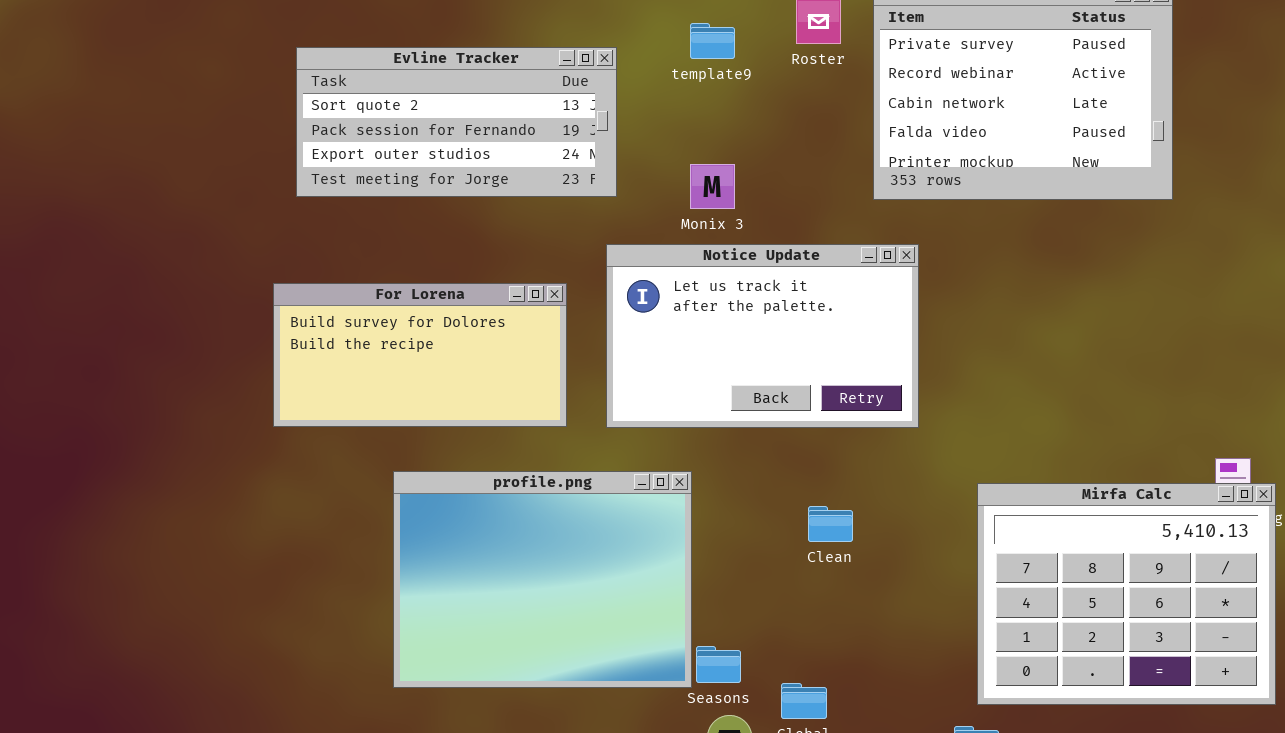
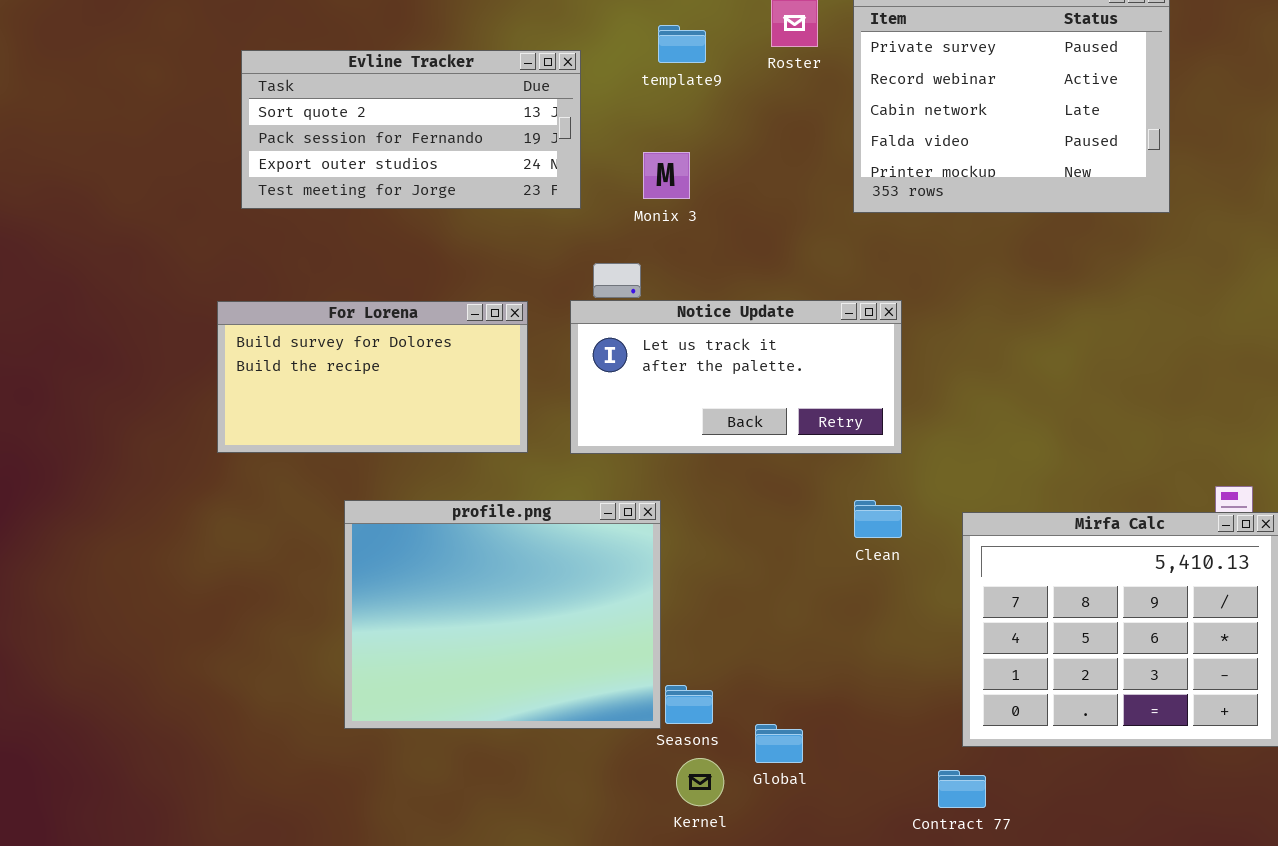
Monix 3: [690,164,735,209] -> [643,152,690,199], moved
Notice Update: [606,244,919,428] -> [570,300,902,454], resized
Clean: [808,506,853,542] -> [854,500,902,538], moved

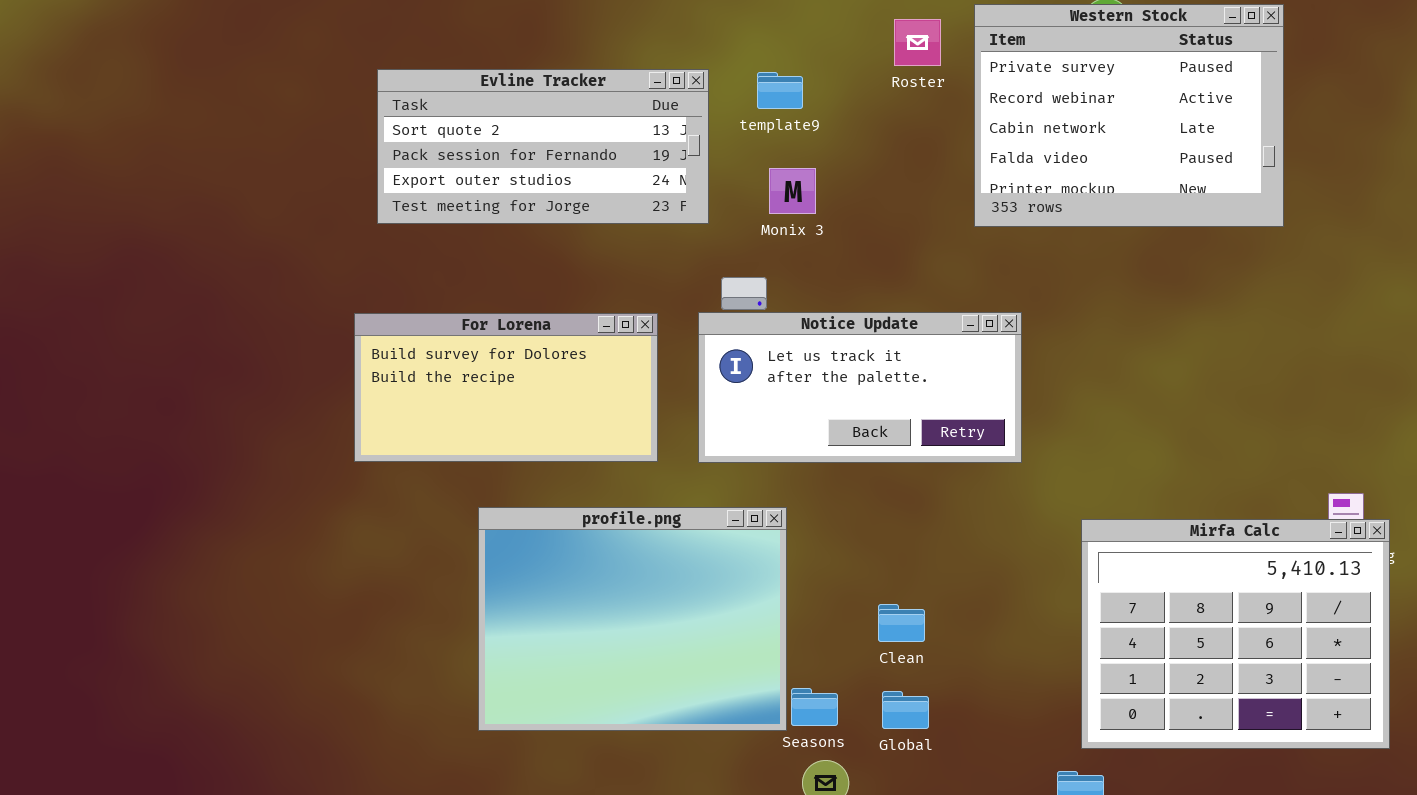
template9: [658,25,706,63] -> [757,72,803,109], moved
Clean: [854,500,902,538] -> [878,604,925,642], moved
Global: [755,724,803,763] -> [882,691,929,729], moved

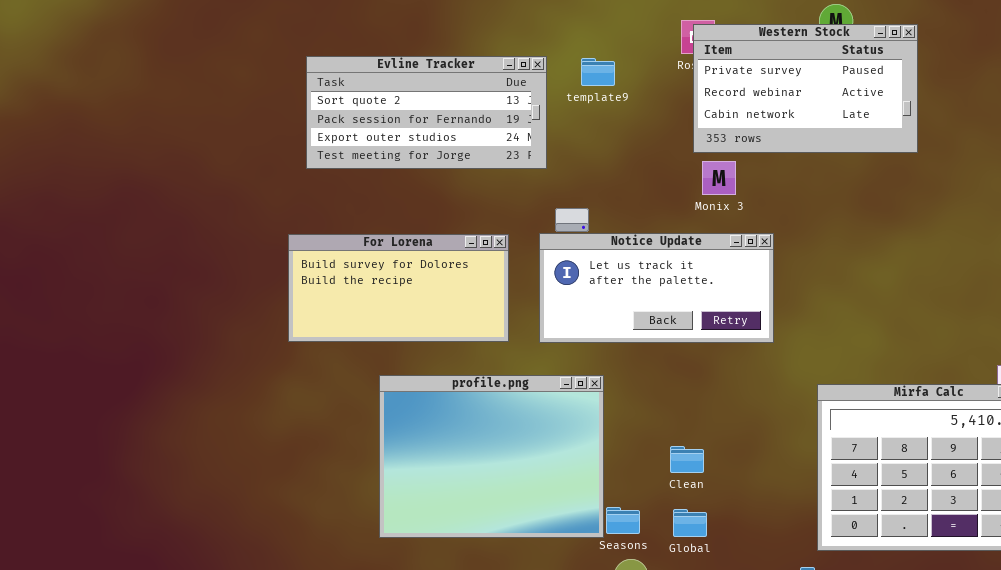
Western Stock: [974,4,1284,227] -> [693,24,918,153], moved, resized
Monix 3: [769,168,816,214] -> [702,161,736,195], moved

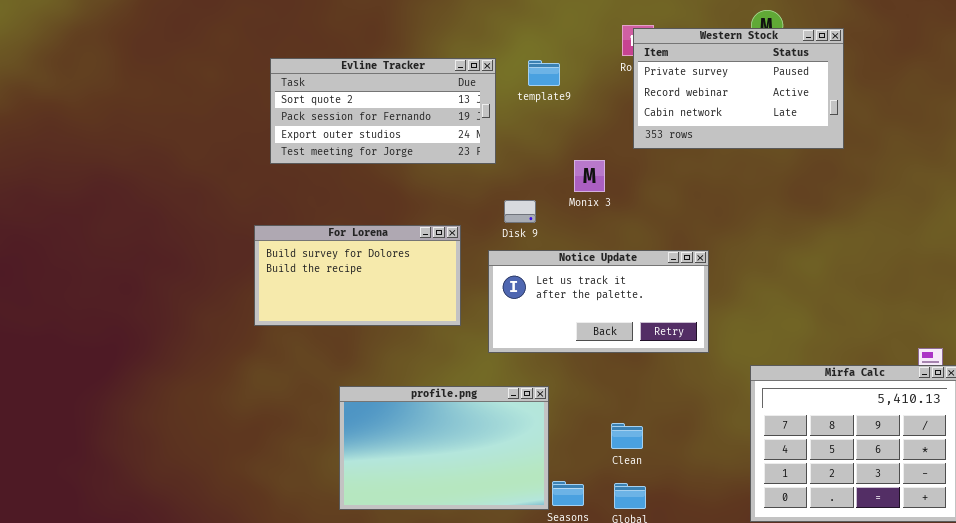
Monix 3: [702,161,736,195] -> [574,160,605,192], moved
Notice Update: [539,233,774,343] -> [488,250,709,353], moved
profile.png: [379,375,604,538] -> [339,386,549,510], resized

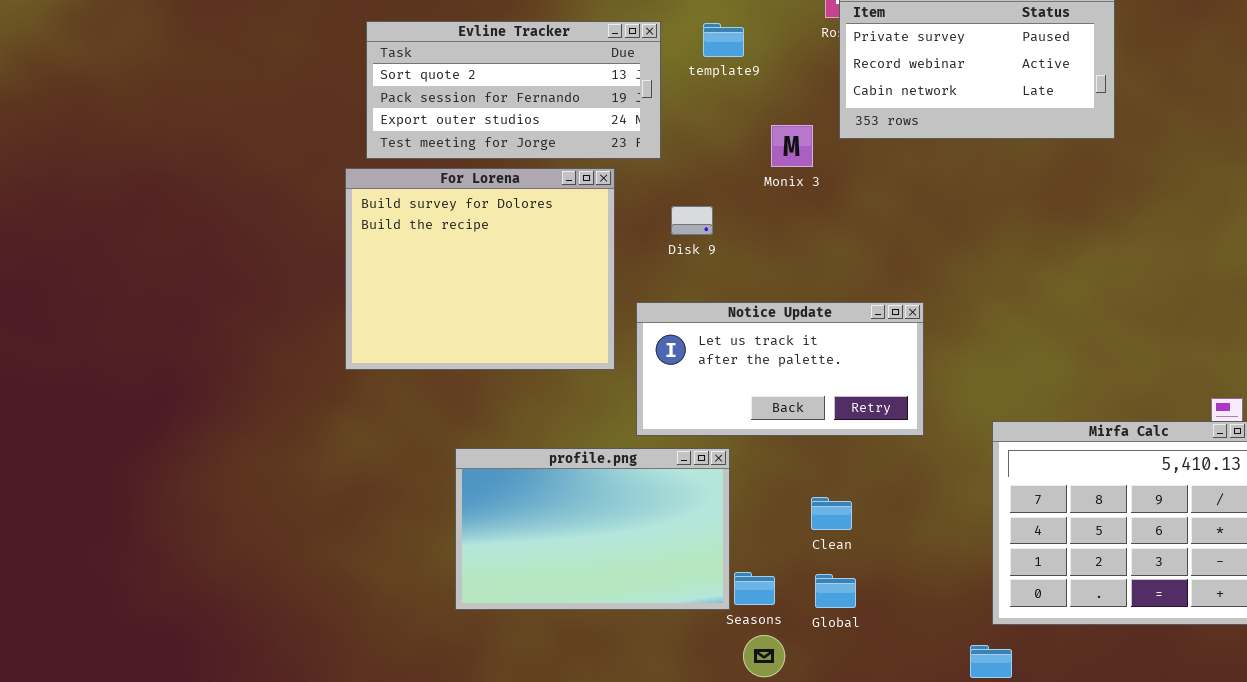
Monix 3: [574,160,605,192] -> [771,125,813,167], moved
For Lorena: [254,225,461,326] -> [345,168,615,370], resized
Notice Update: [488,250,709,353] -> [636,302,924,436], moved

